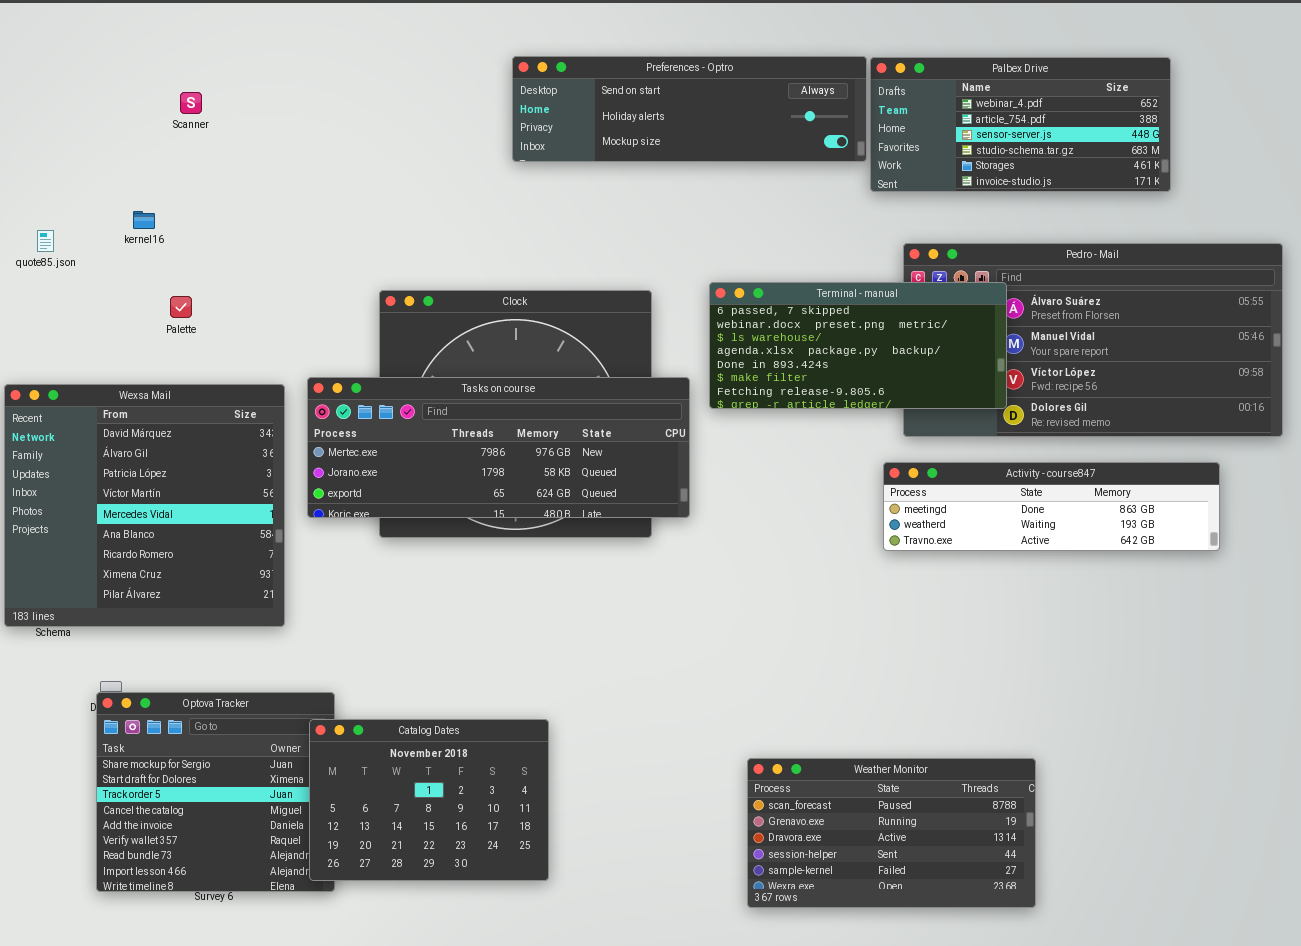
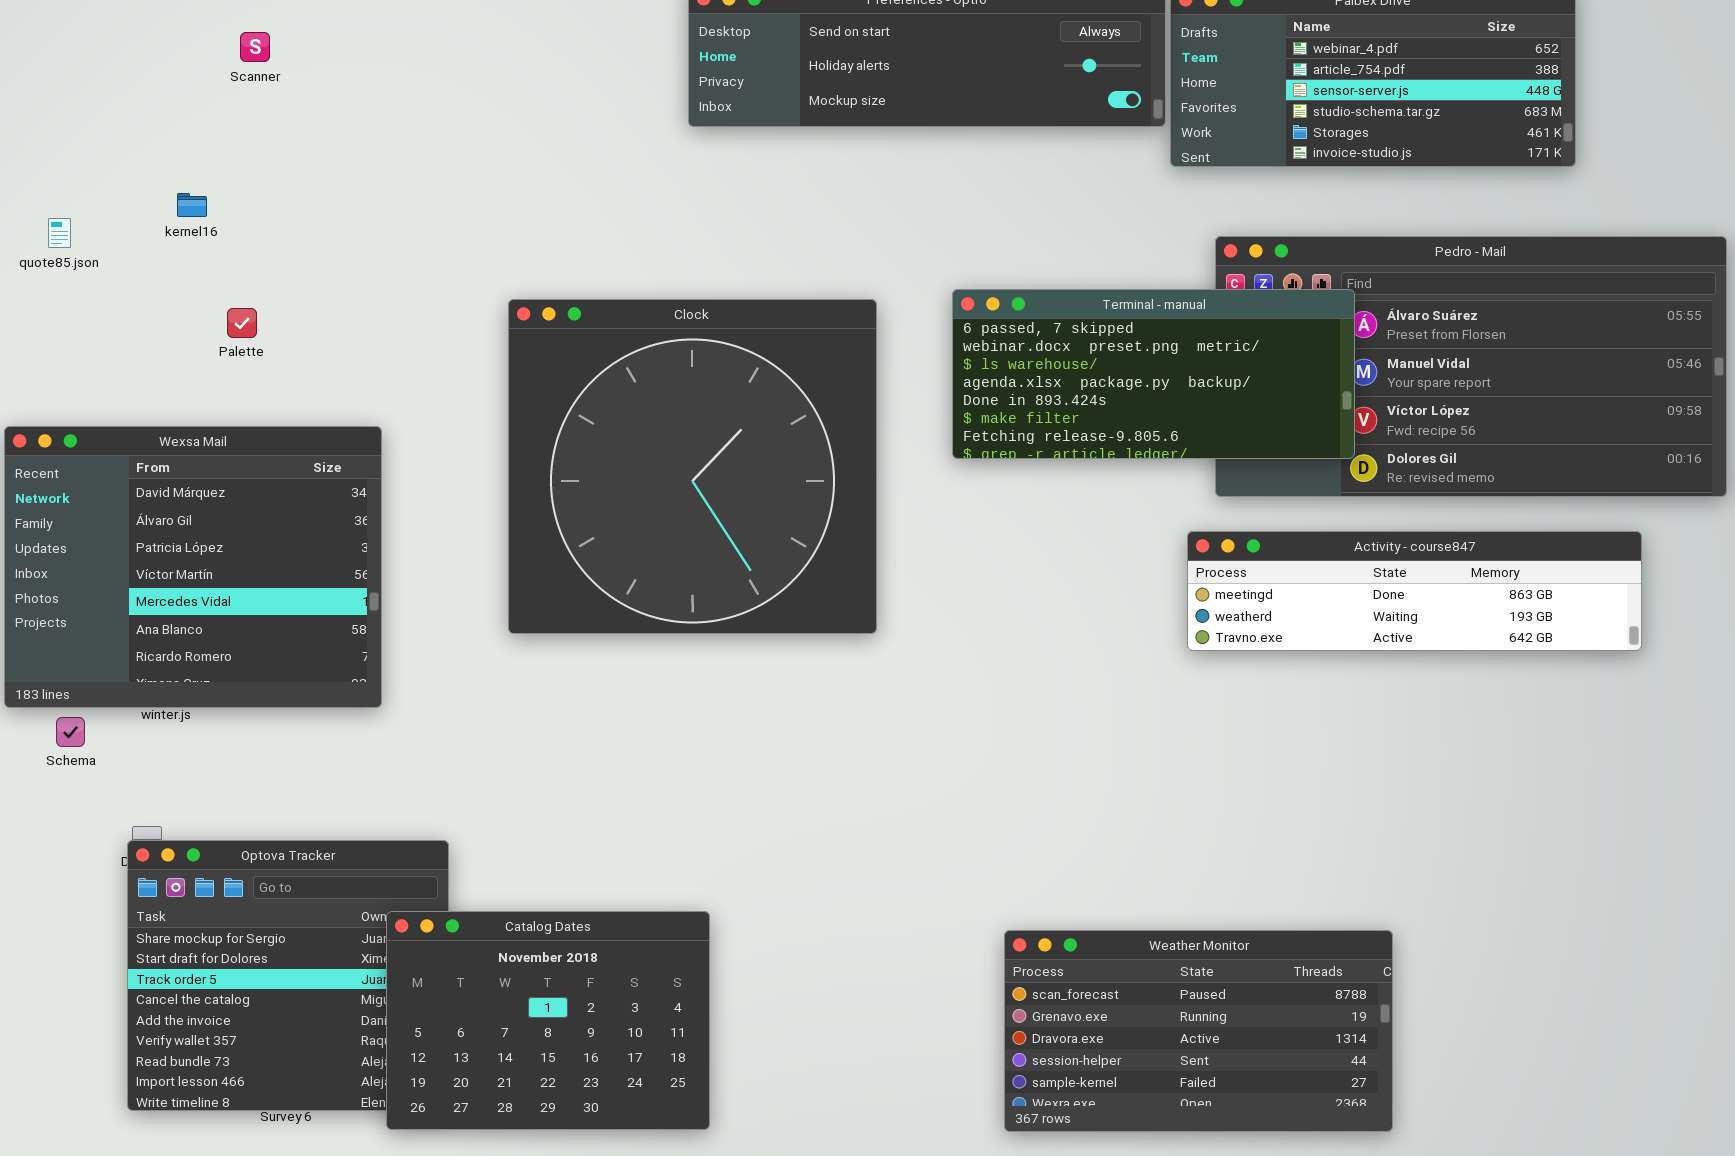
Tasks on course: [307,377,690,518] -> none, closed
Wexsa Mail: [4,384,285,627] -> [4,426,382,708], resized
Catalog Dates: [309,719,549,881] -> [386,911,710,1130], moved

